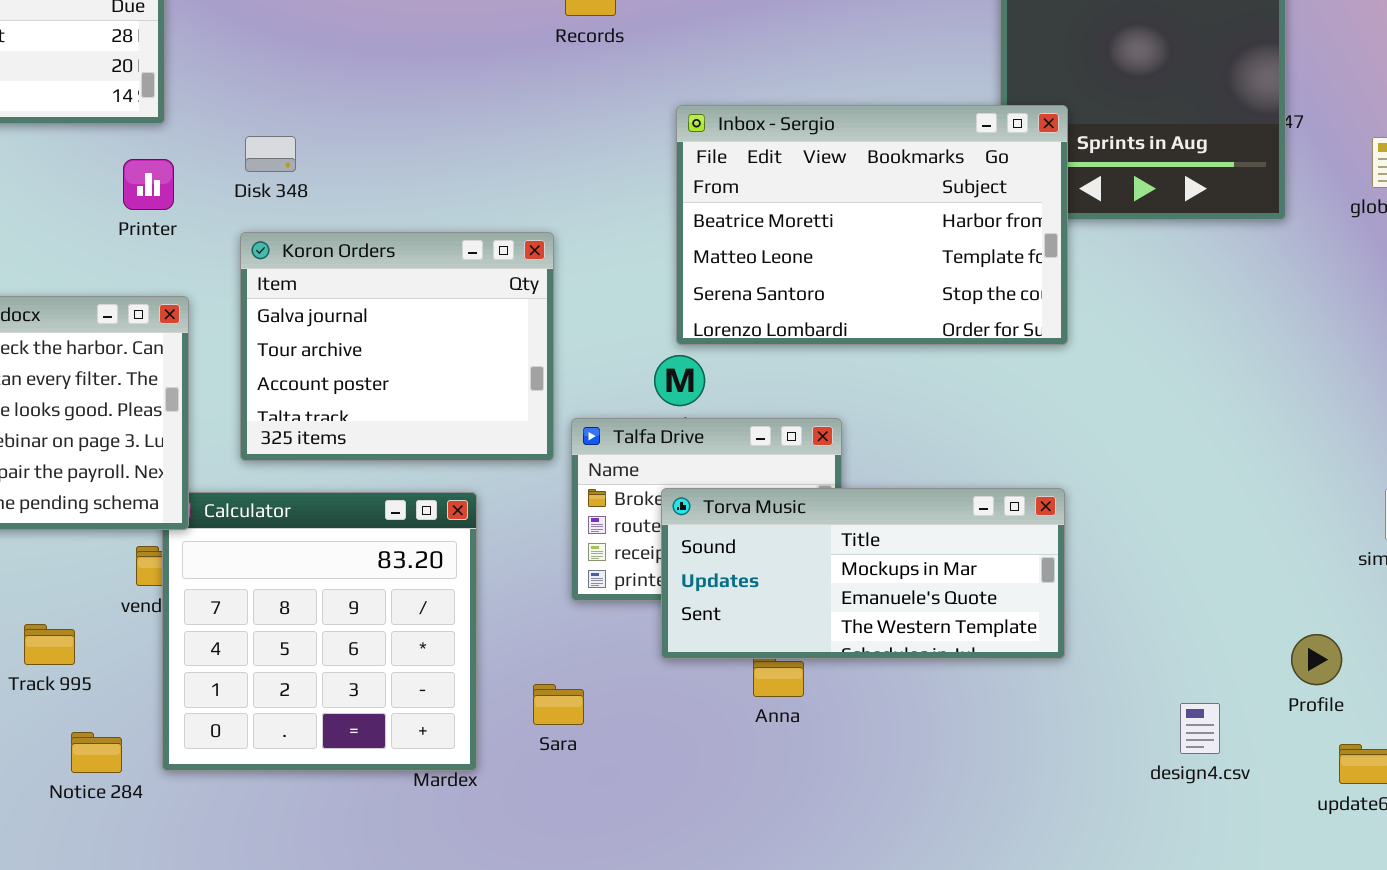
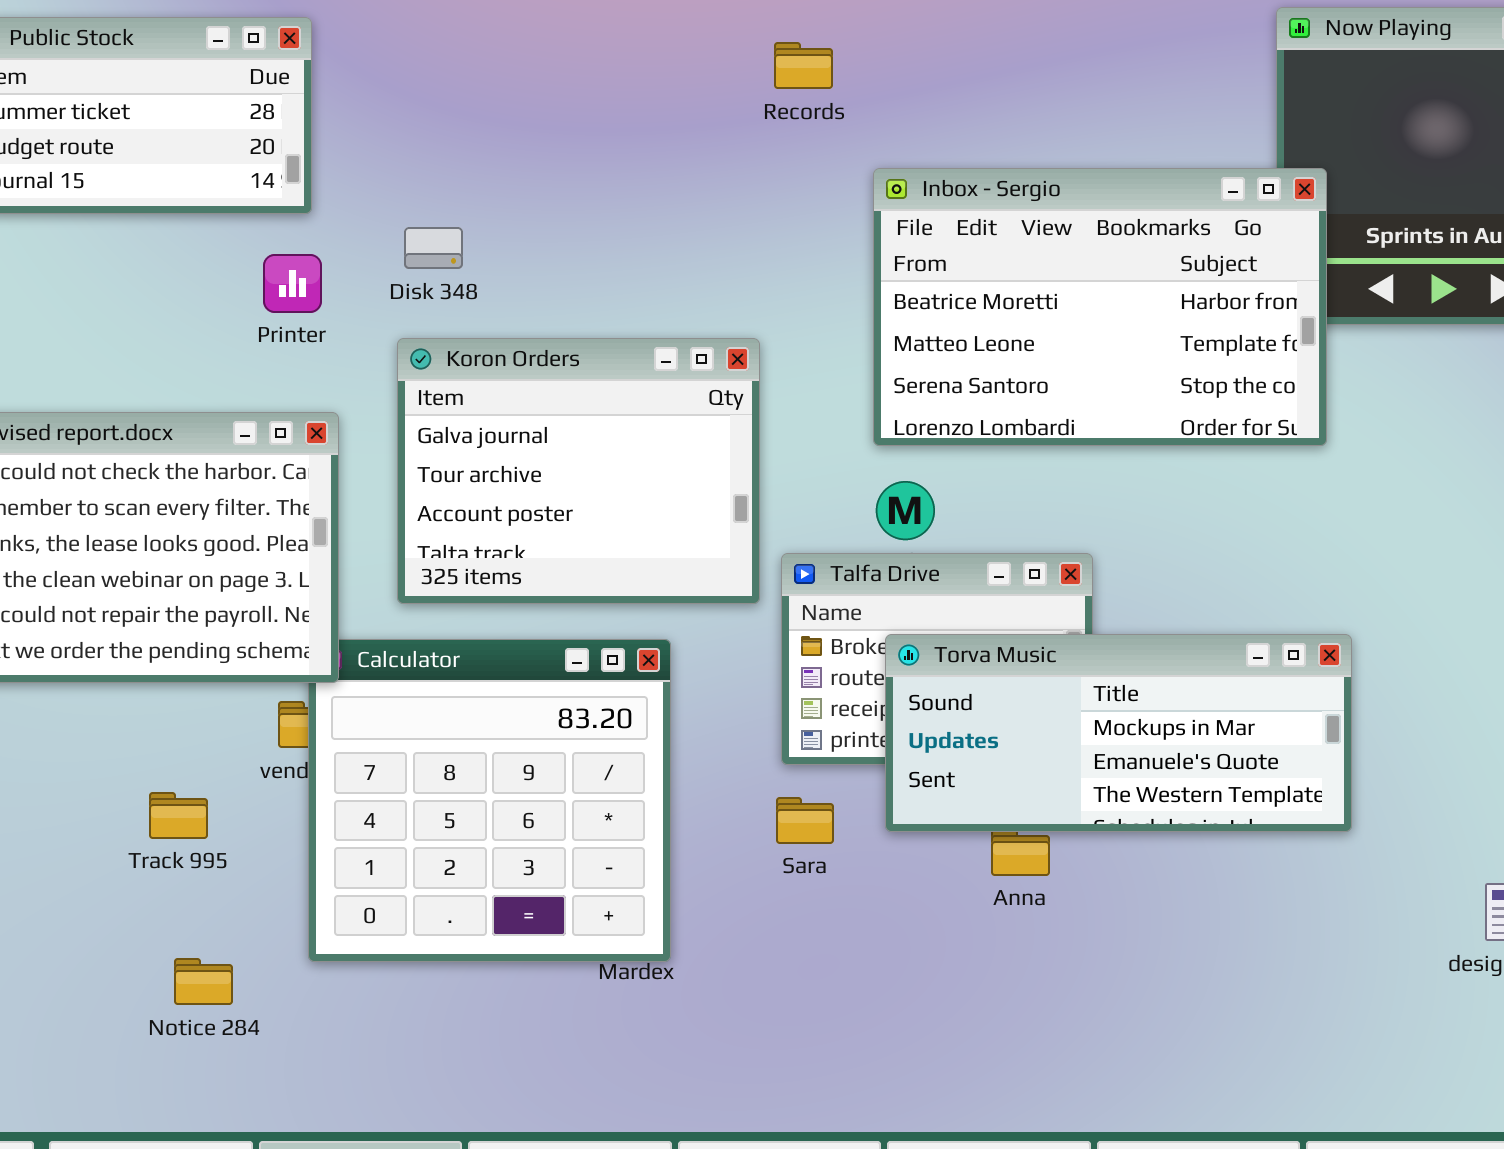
Inbox - Sergio: [676,105,1068,345] -> [873,168,1327,446], moved
Sara: [533,684,584,725] -> [776,797,834,844], moved
Notice 284: [71,732,122,773] -> [174,958,233,1005], moved

